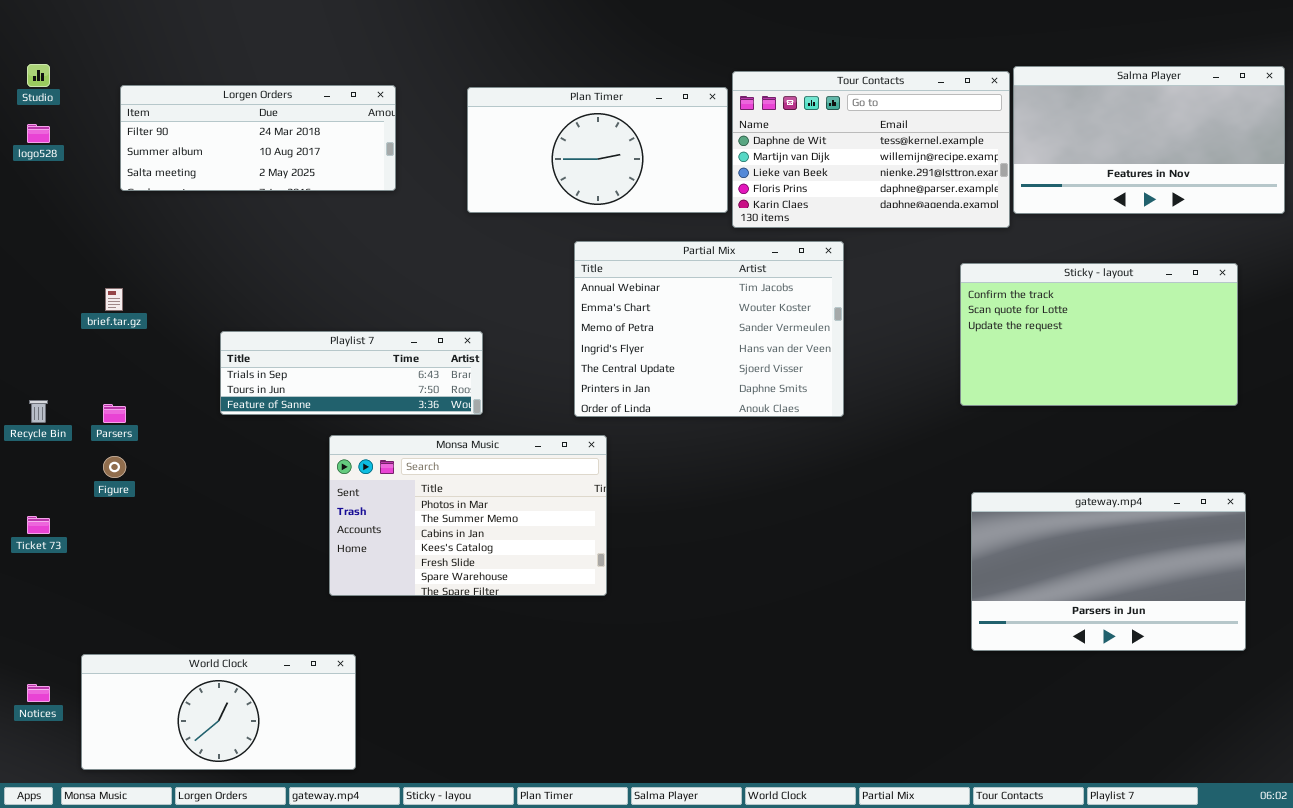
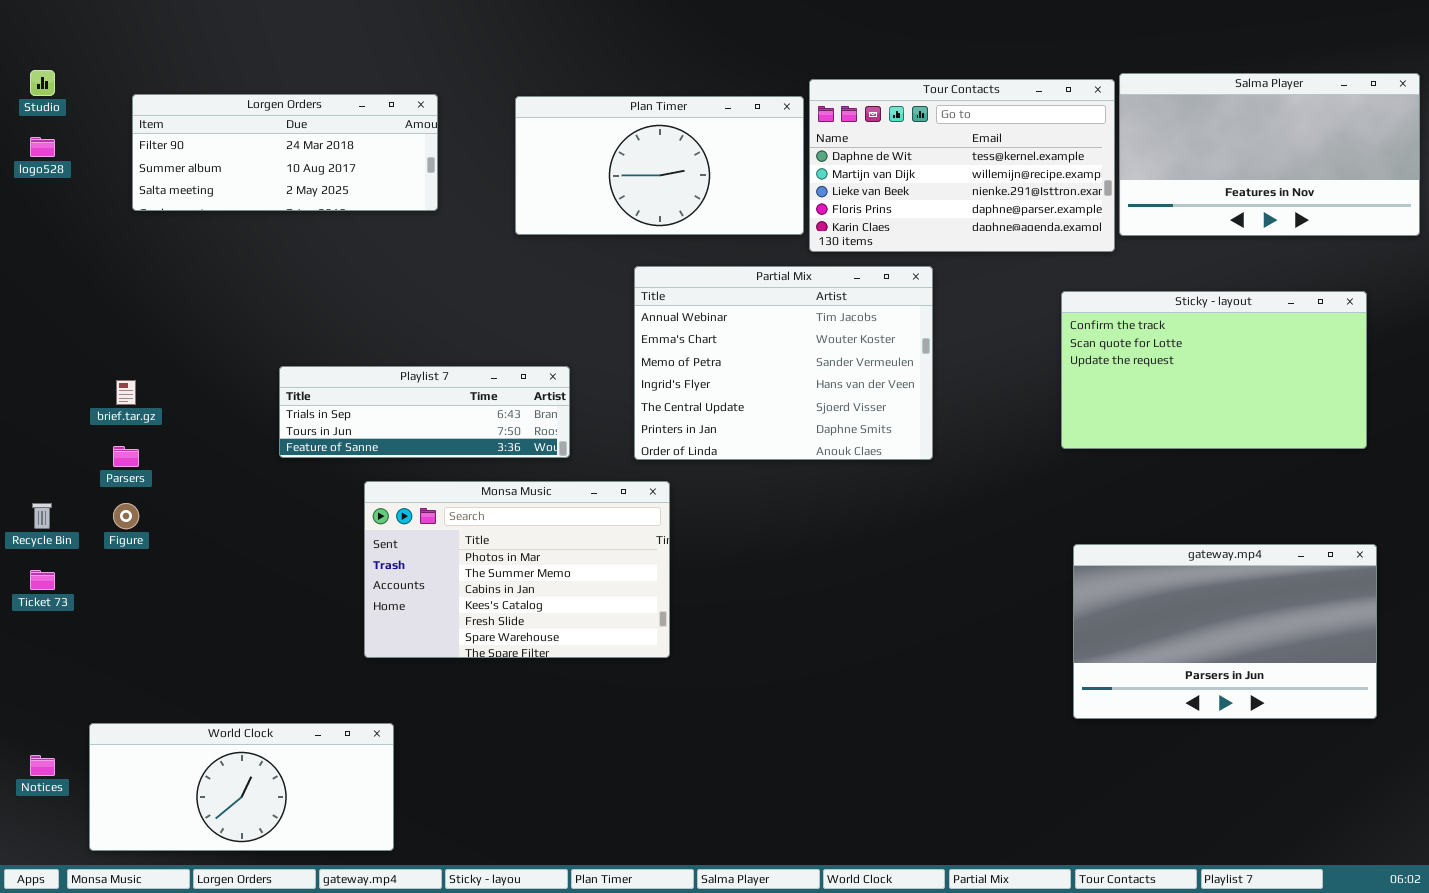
brief.tar.gz: [105,288,123,311] -> [116,380,136,405], moved
Playlist 7: [220,331,483,415] -> [279,366,570,458], moved
Recycle Bin: [29,400,48,423] -> [32,503,52,529], moved

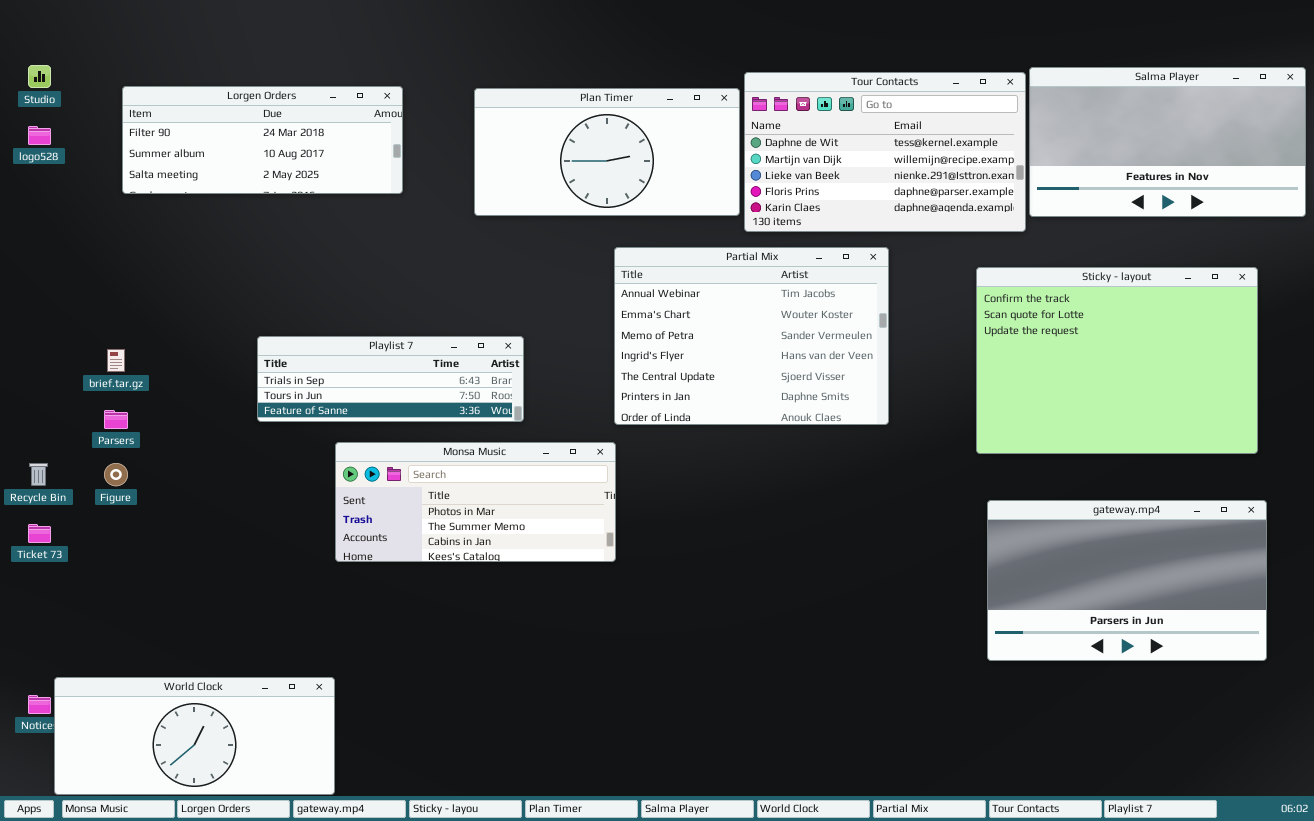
Partial Mix: [634,266,933,460] -> [614,247,889,425], moved
Sticky - layout: [1061,291,1367,449] -> [976,267,1258,454], resized
Monsa Music: [364,481,670,658] -> [335,442,616,562], resized
World Clock: [89,723,394,851] -> [54,677,335,795], moved

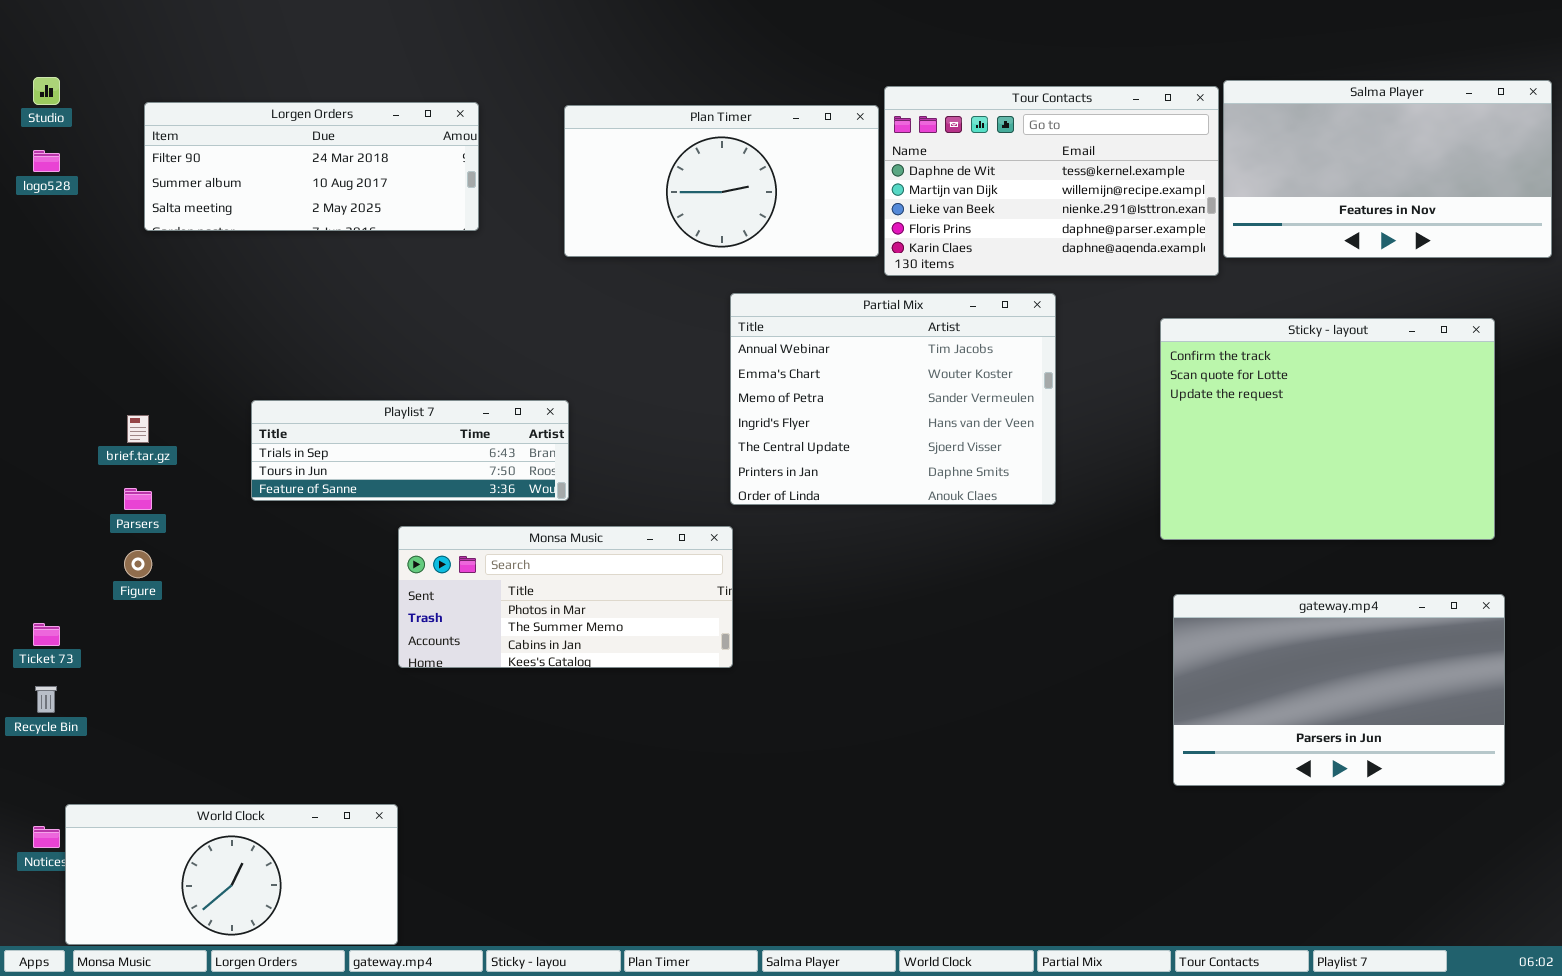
Playlist 7: [257,336,524,422] -> [251,400,569,501], moved
Recycle Bin: [29,463,48,486] -> [35,686,57,713], moved

